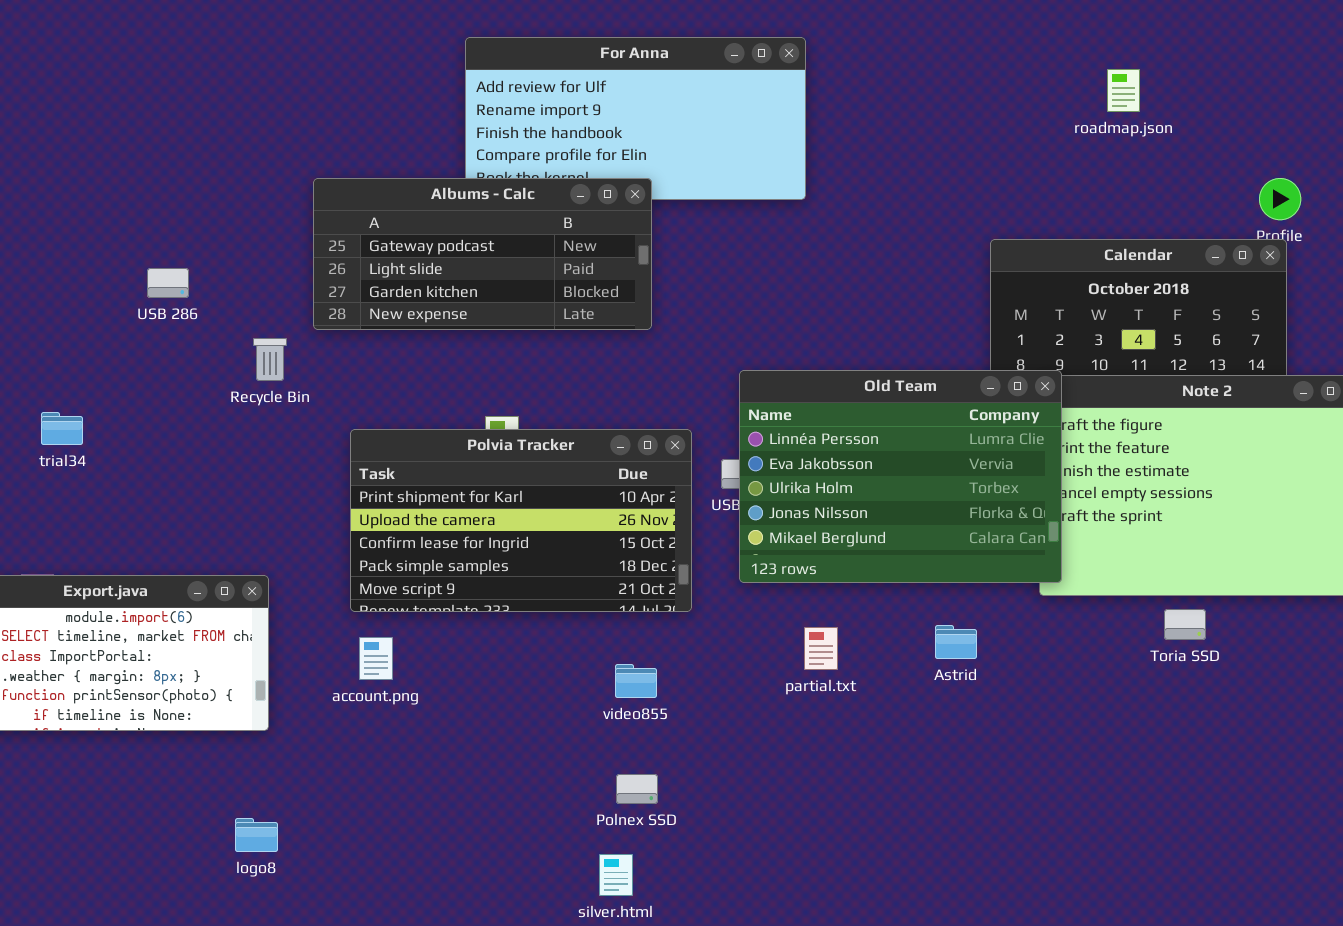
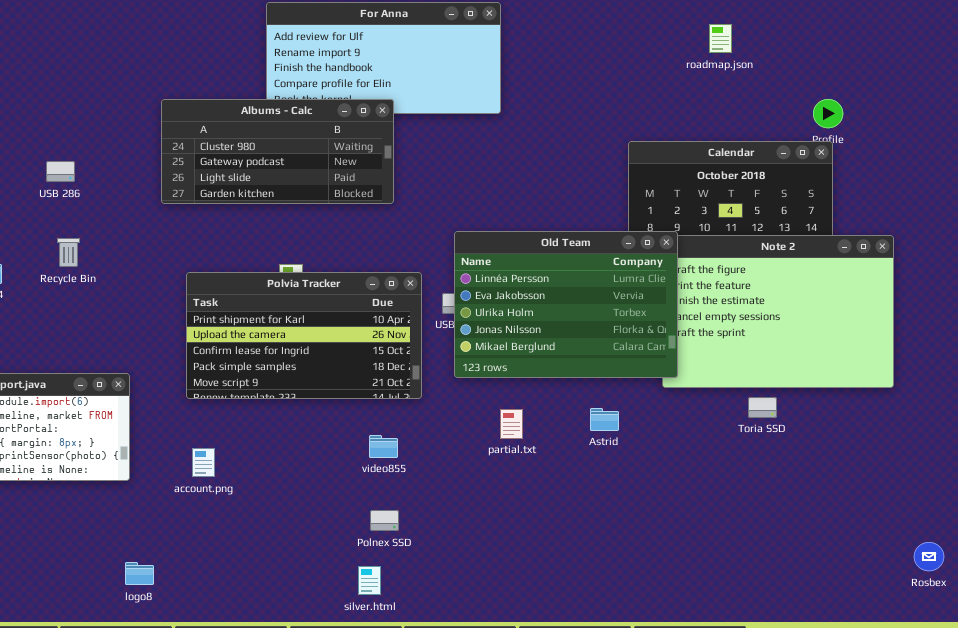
Albums - Calc: [313,178,652,330] -> [161,99,394,204], scrolled up 1 row
Recycle Bin: [253,338,287,381] -> [57,238,80,267], moved
account.png: [359,637,393,680] -> [192,448,215,477], moved
logo8: [235,818,278,852] -> [125,562,154,585], moved

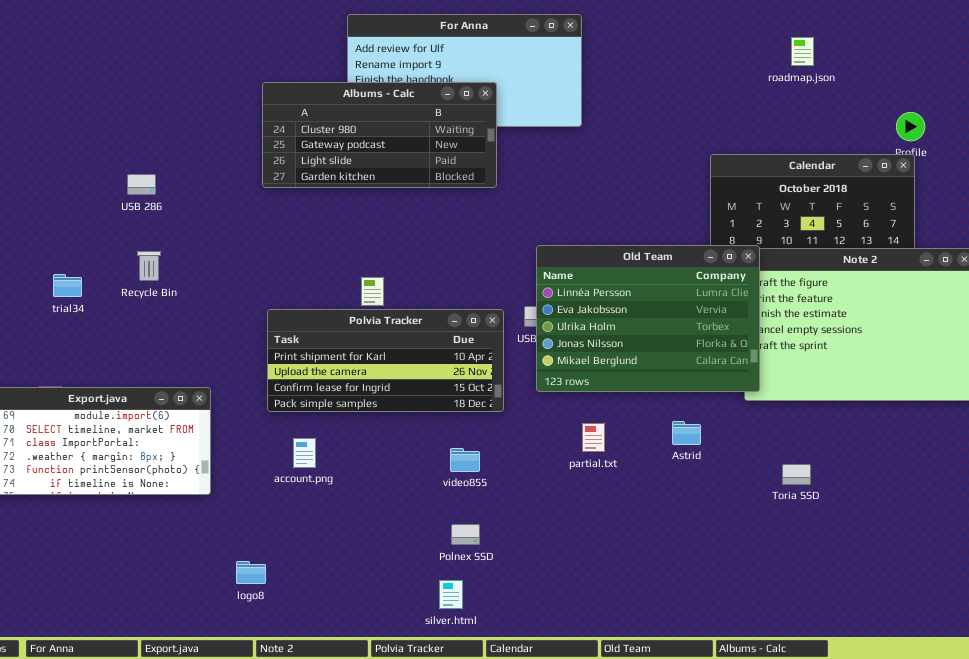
Albums - Calc: [161,99,394,204] -> [262,82,497,188], moved
Polvia Tracker: [186,272,422,399] -> [267,309,504,412], resized
Toria SSD: [748,397,777,418] -> [782,464,811,485], moved
account.png: [192,448,215,477] -> [293,438,316,468], moved
logo8: [125,562,154,585] -> [236,561,266,584], moved

